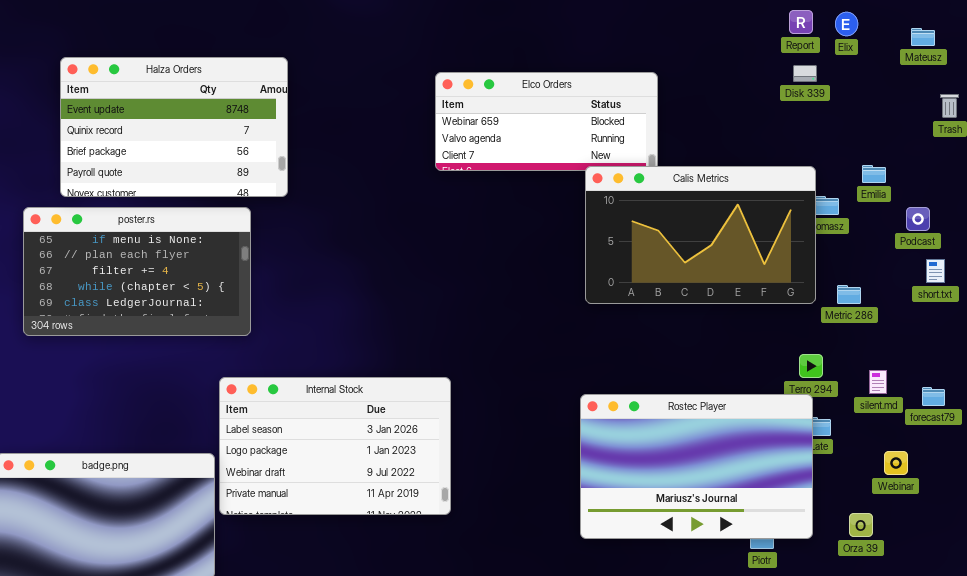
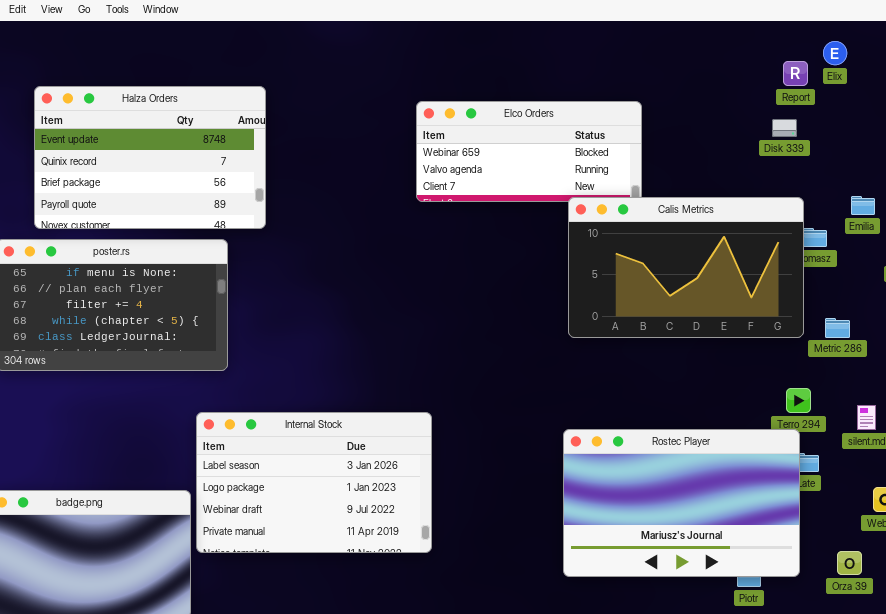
Report: [789,10,813,34] -> [783,61,808,86], moved
Disk 339: [793,65,817,82] -> [772,119,797,137], moved

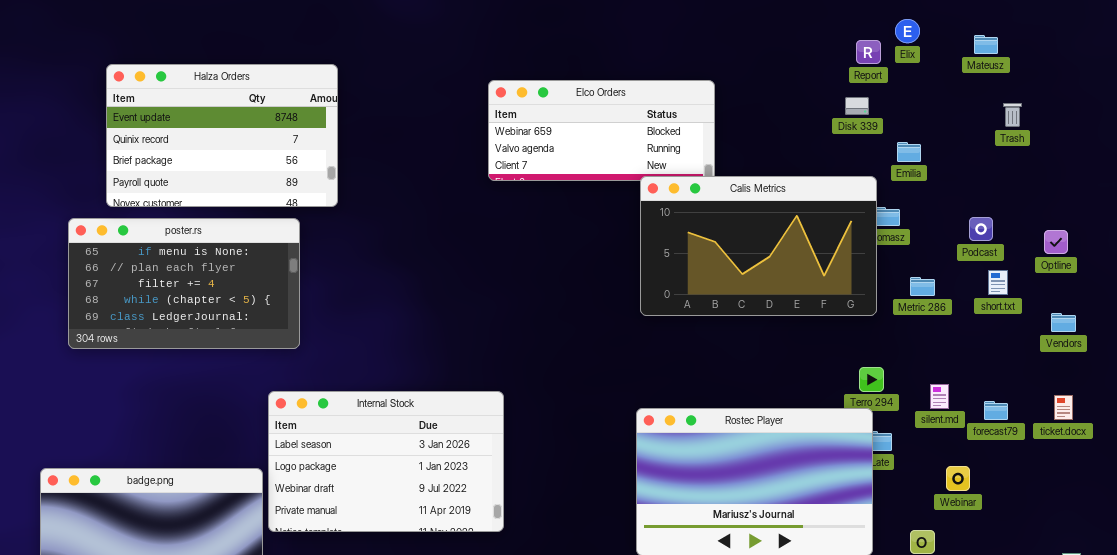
Emilia: [851,196,875,215] -> [897,142,921,162], moved
Metric 286: [825,318,850,338] -> [910,277,935,296], moved

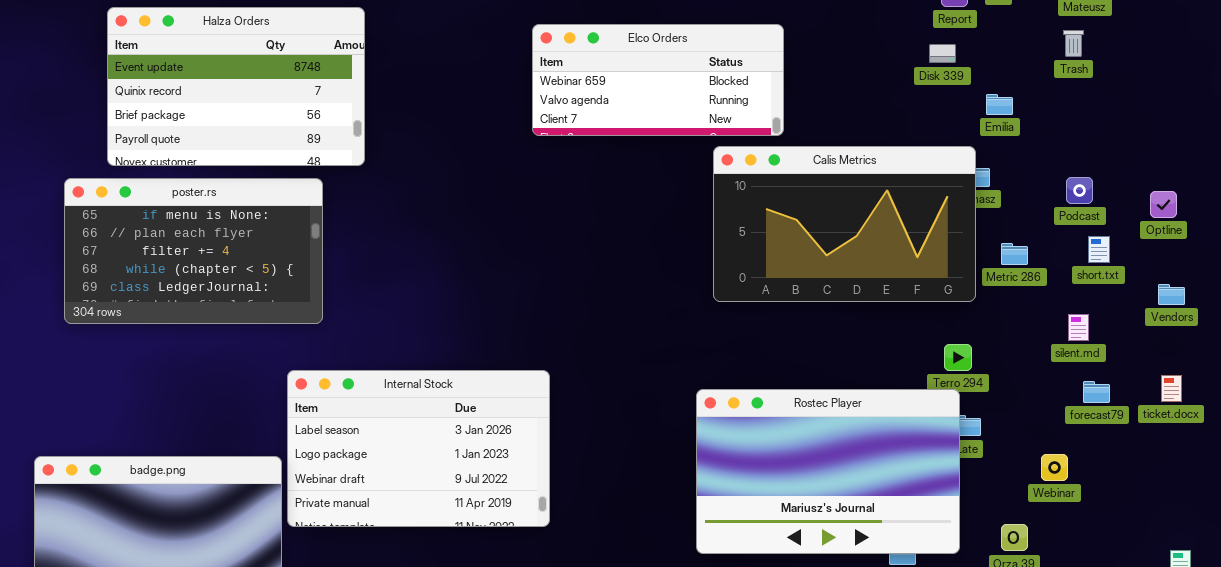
Trash: [1003,103,1022,127] -> [1063,30,1084,57], moved
Calis Metrics: [640,176,877,316] -> [713,146,976,302], moved
silent.md: [930,384,949,409] -> [1068,314,1089,341], moved

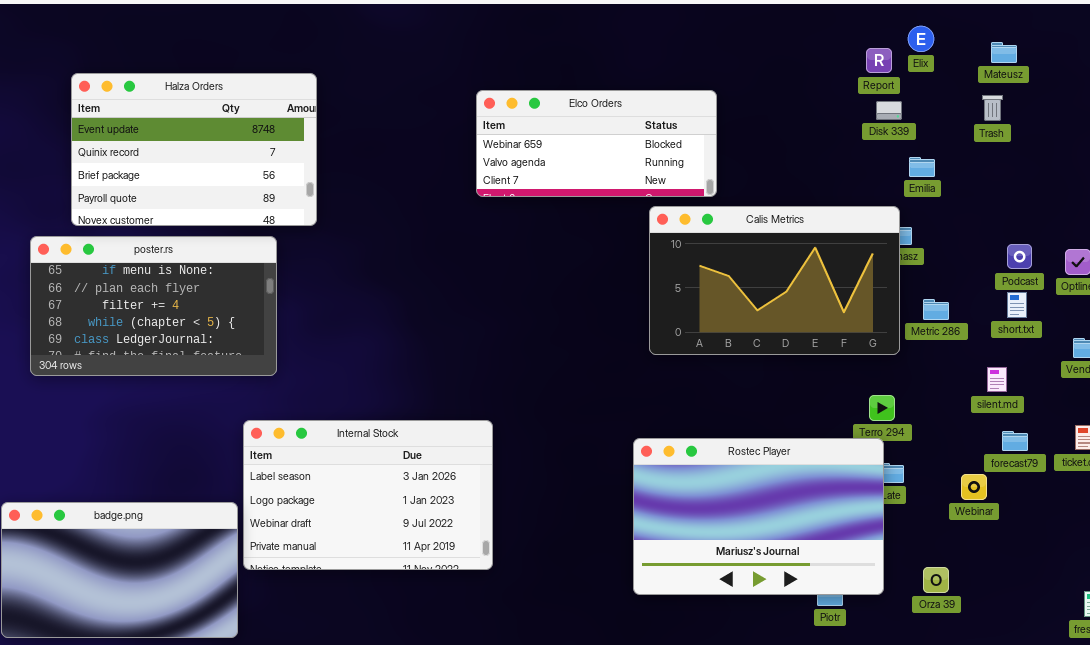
Disk 339: [929,44,956,63] -> [876,101,902,120], moved
Podcast: [1066,177,1093,204] -> [1007,244,1032,269], moved
Webinar: [1041,454,1068,481] -> [961,474,987,500], moved

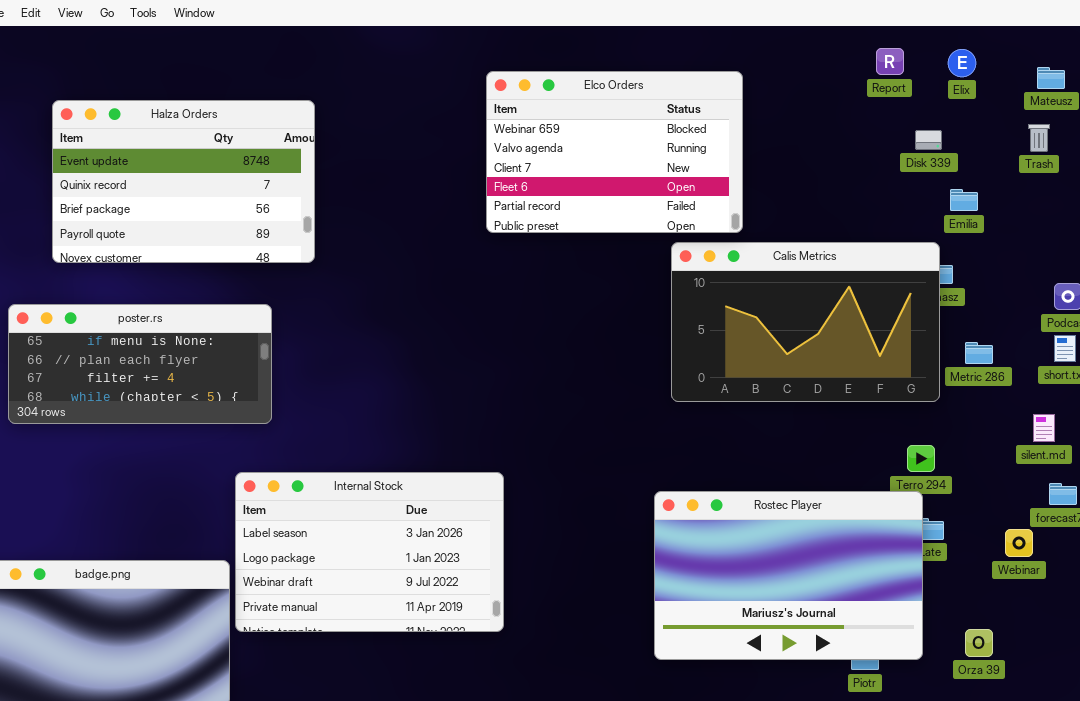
Report: [866,48,892,73] -> [876,48,904,75], moved
Elco Orders: [476,90,717,197] -> [486,71,743,233], resized
poster.rs: [30,236,277,376] -> [8,304,272,424], resized

